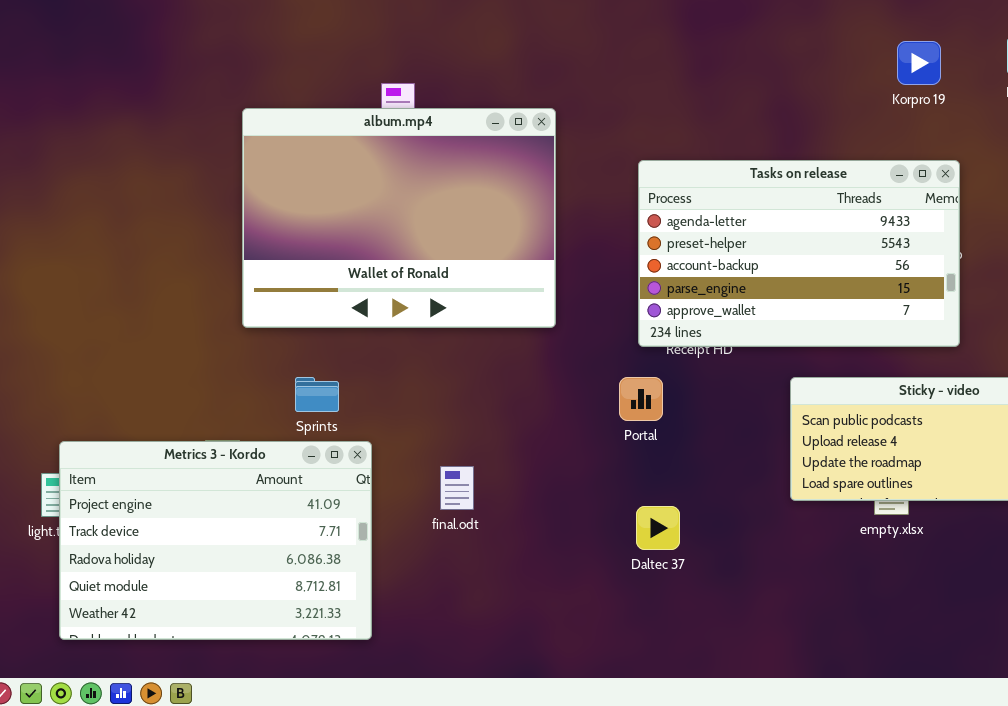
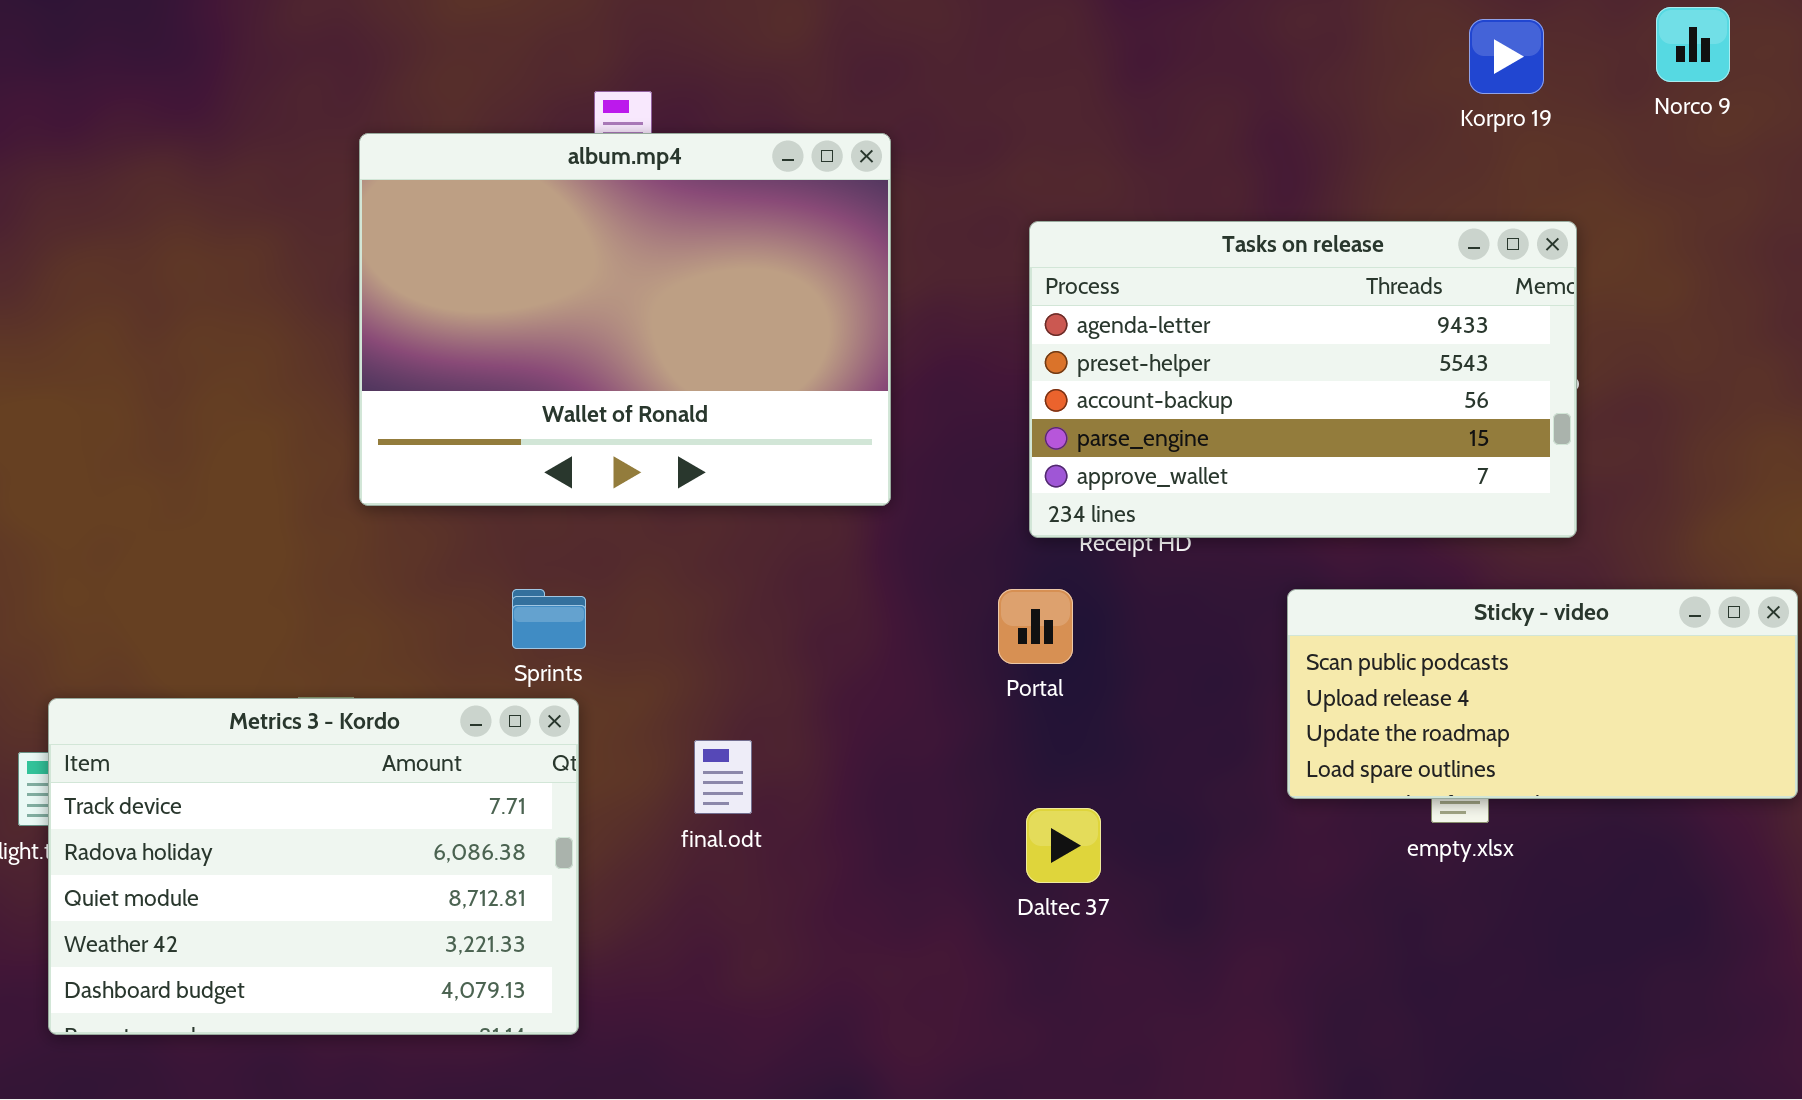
Sprints: [295,377,339,412] -> [512,589,586,649], moved
Metrics 3 - Kordo: [59,441,372,640] -> [48,698,579,1035], scrolled down 1 row

